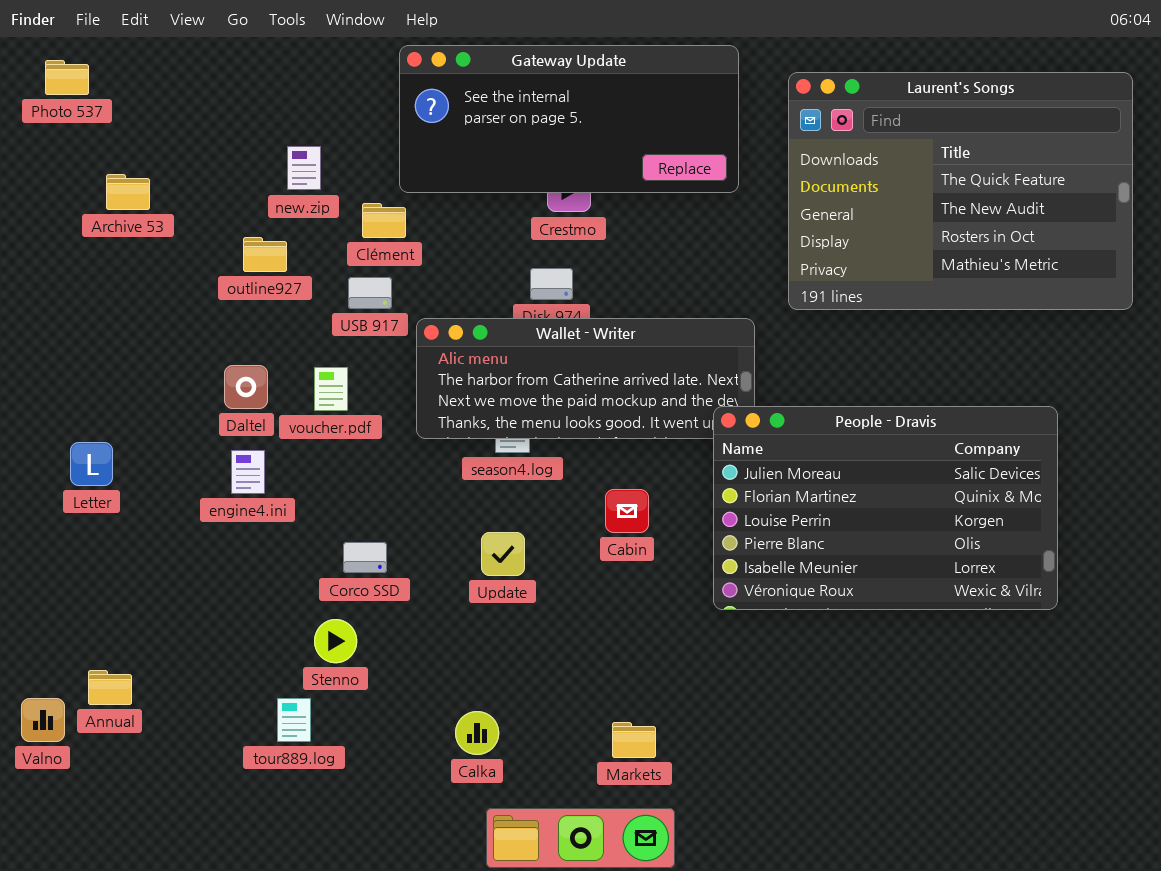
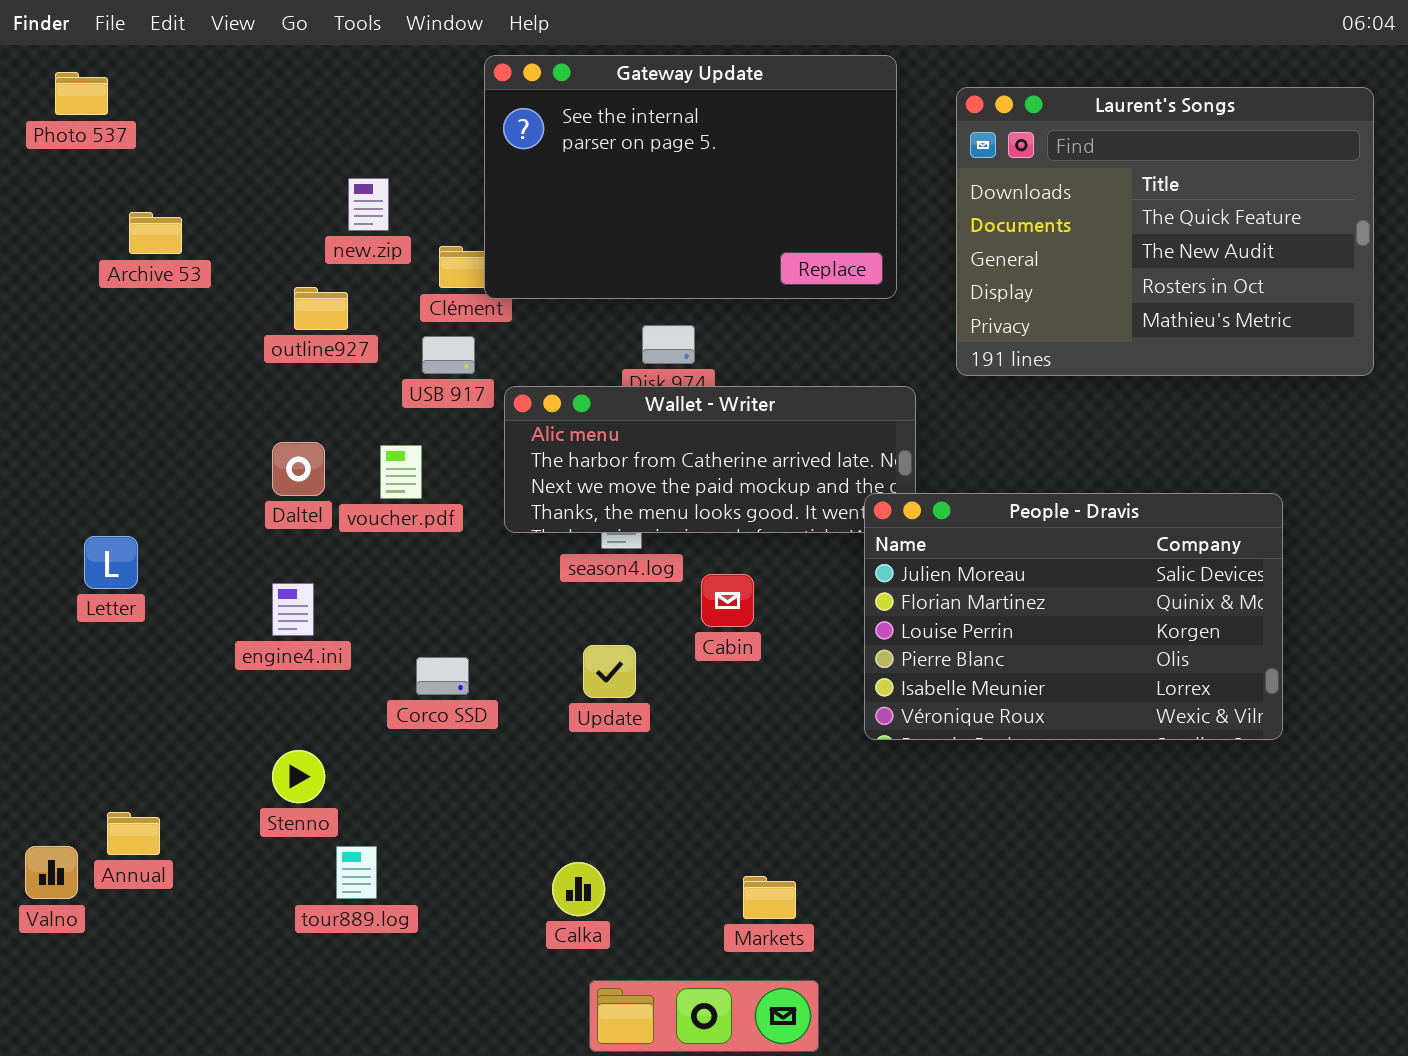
Gateway Update: [399,45,739,193] -> [484,55,897,299], resized
engine4.ini: [231,450,265,494] -> [272,583,314,636], moved
Cabin: [605,489,649,533] -> [701,574,754,627], moved
Stenno: [314,619,357,663] -> [272,750,325,803], moved

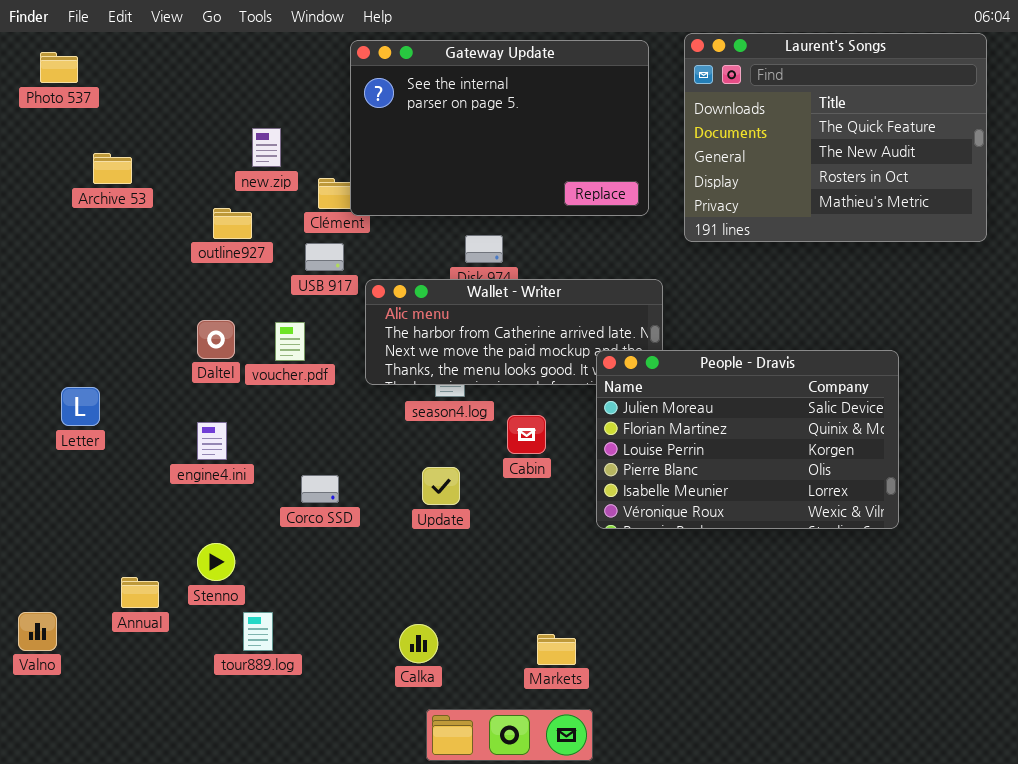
Laurent's Songs: [956,87,1374,376] -> [684,33,987,242], moved
People - Dravis: [864,493,1283,740] -> [596,350,899,529], moved
Annual: [107,812,160,855] -> [121,577,159,608], moved

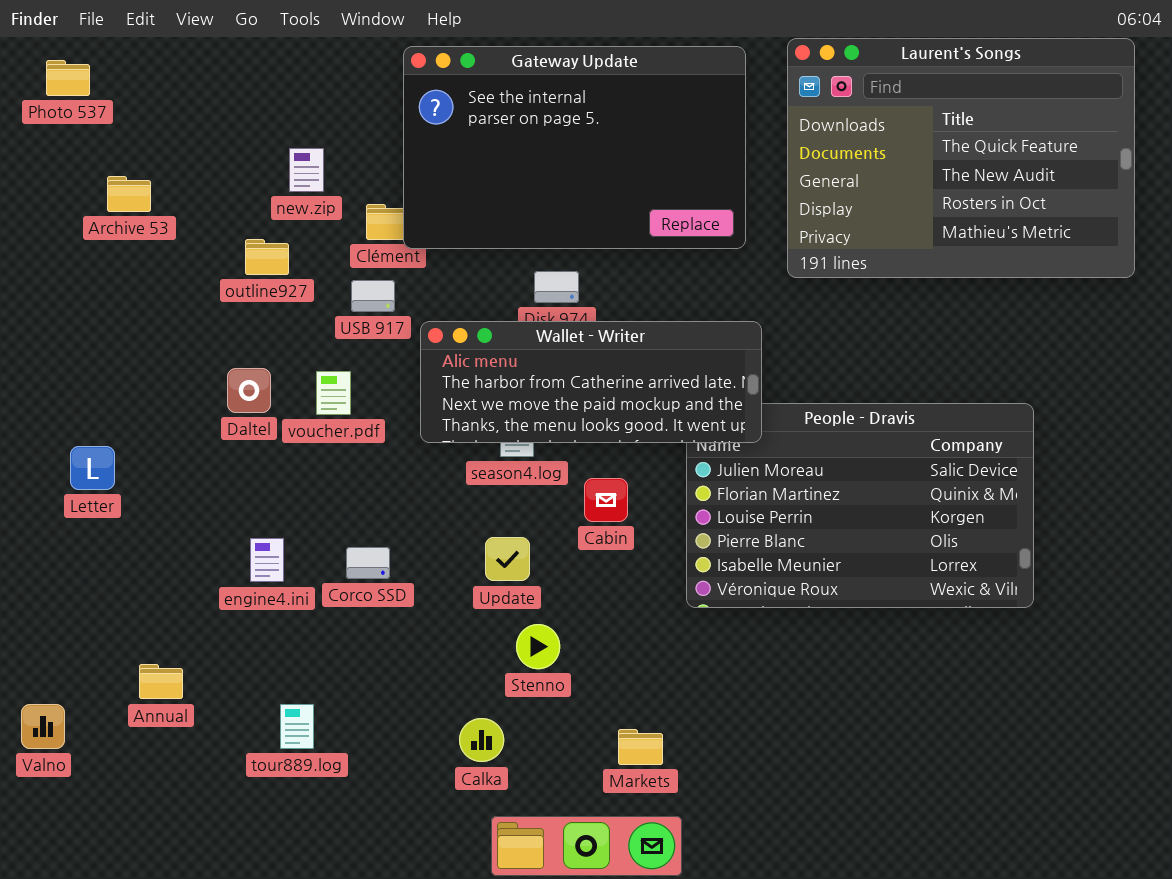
Wallet - Writer: [365,279,663,385] -> [420,321,762,443], raised
engine4.ini: [197,422,227,460] -> [250,538,284,582], moved
Stenno: [197,543,235,581] -> [516,624,560,669], moved

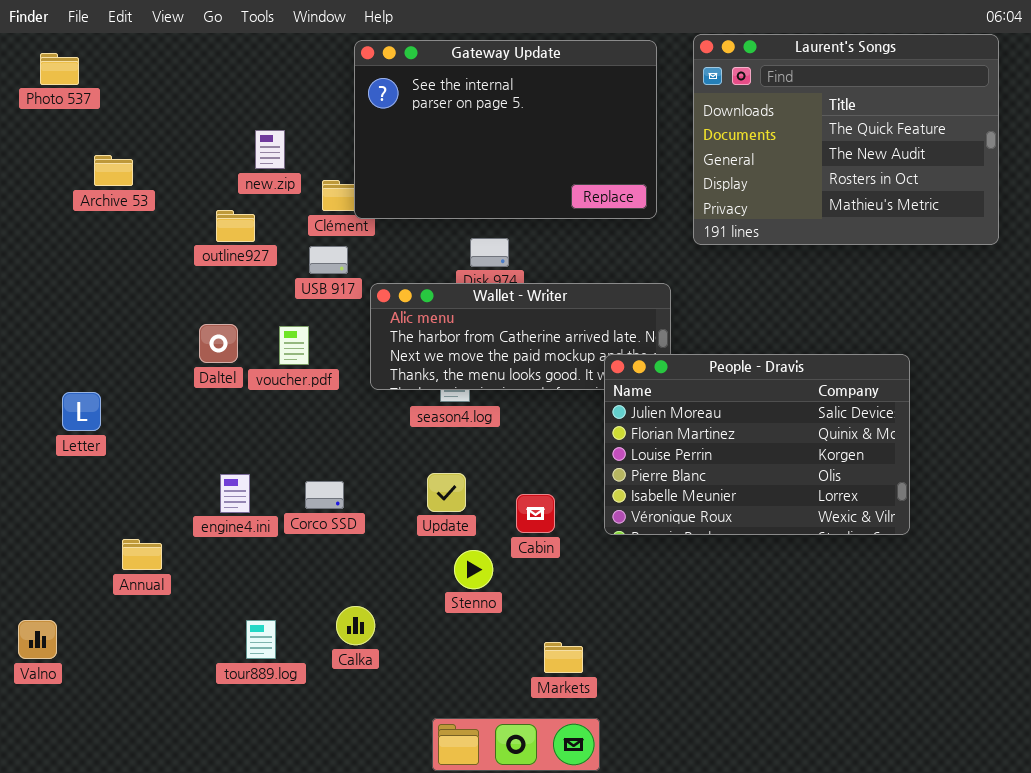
People - Dravis: [686,403,1034,608] -> [604,354,910,535], raised
Cabin: [584,478,628,522] -> [516,494,555,533], moved
Annual: [139,664,183,699] -> [122,539,162,570], moved
Calka: [459,718,504,762] -> [336,606,375,645], moved

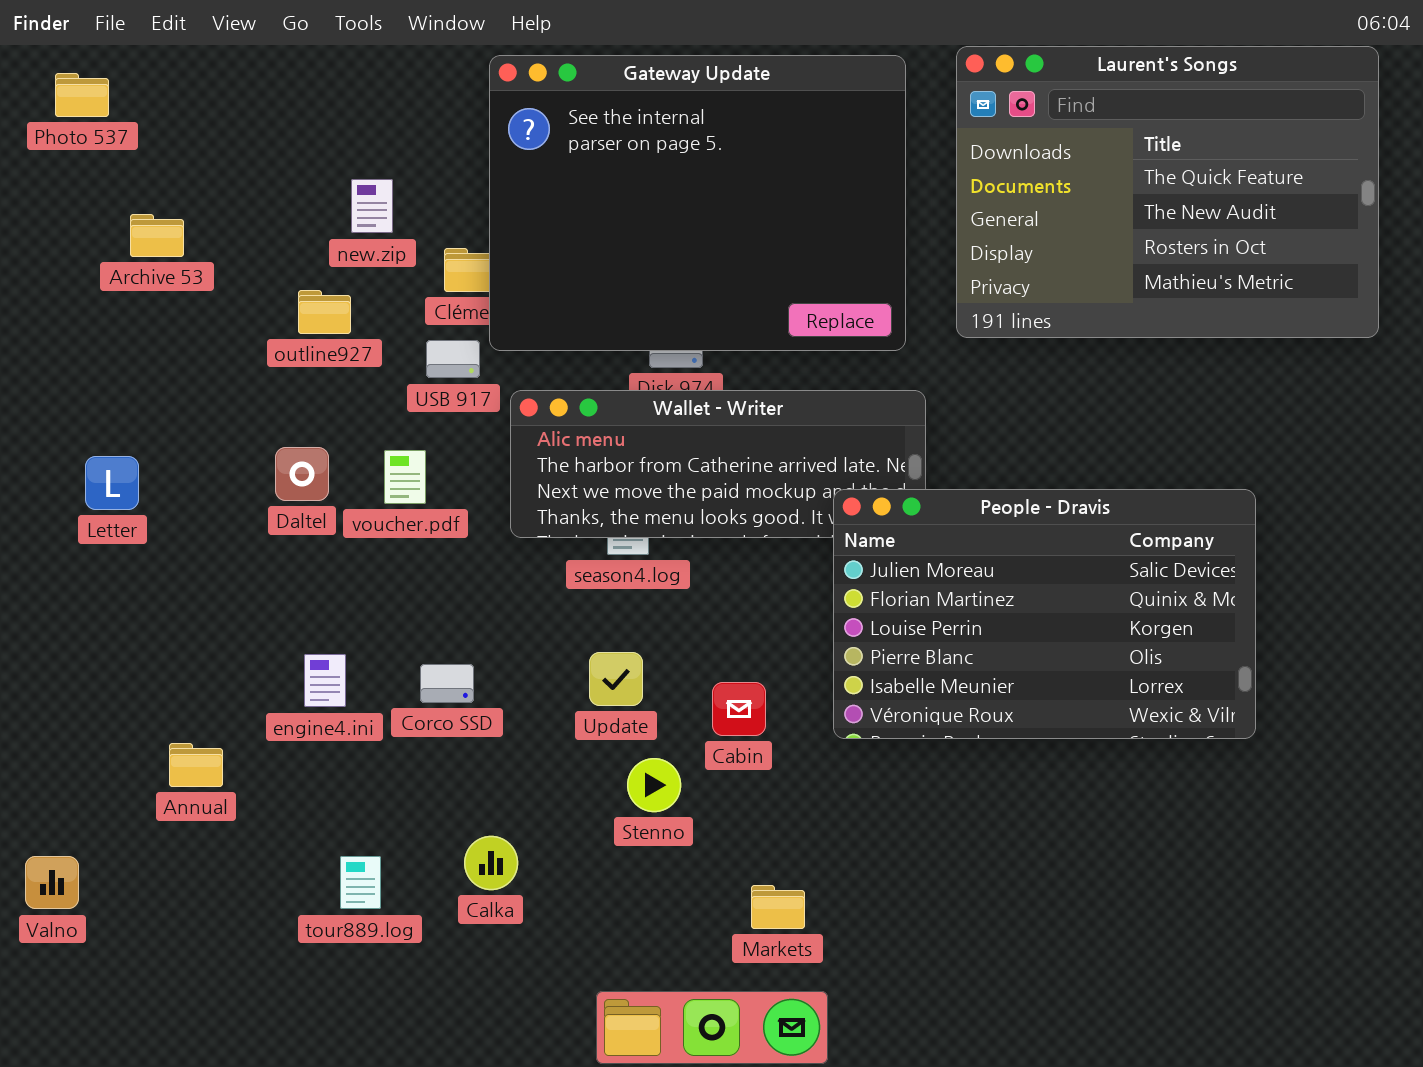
Gateway Update: [354,40,657,219] -> [489,55,906,351], resized
Letter: [62,392,101,431] -> [85,456,139,510], moved

